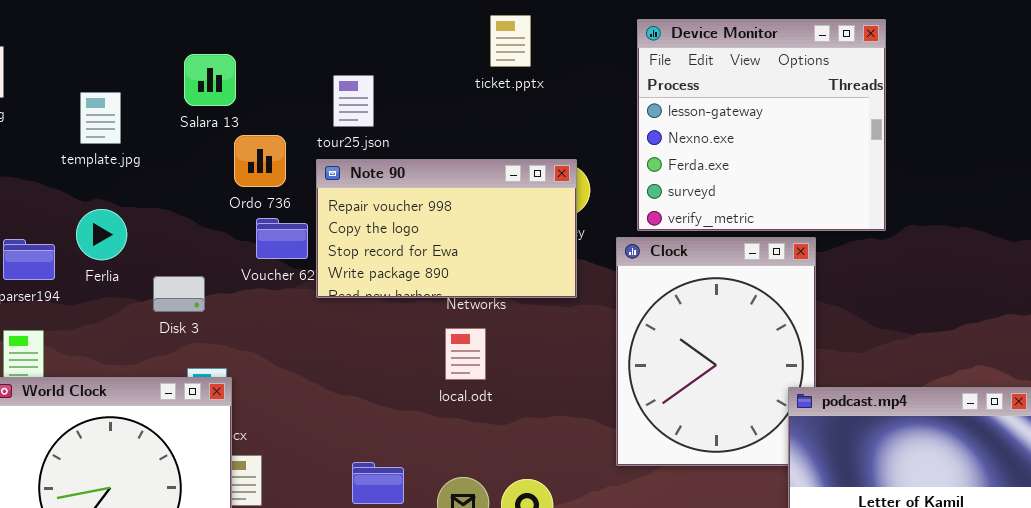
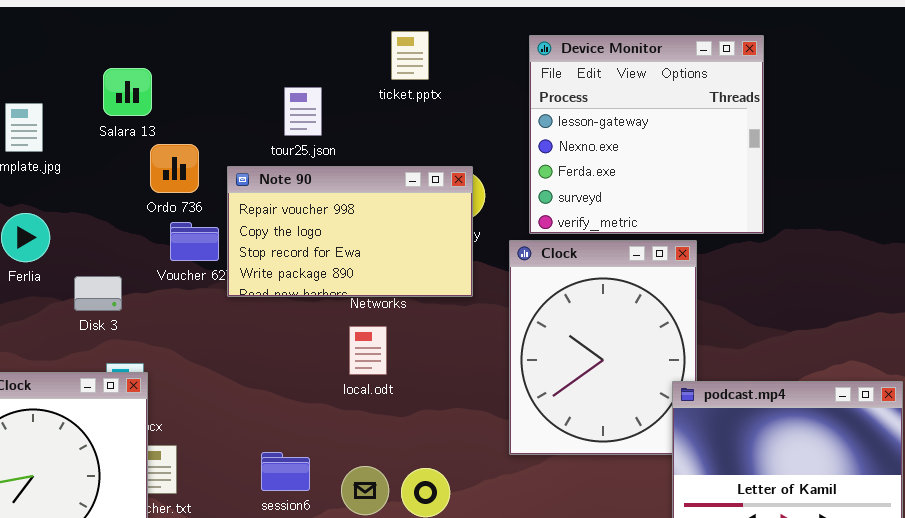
tour25.json: [333,75,374,127] -> [284,87,322,136], moved

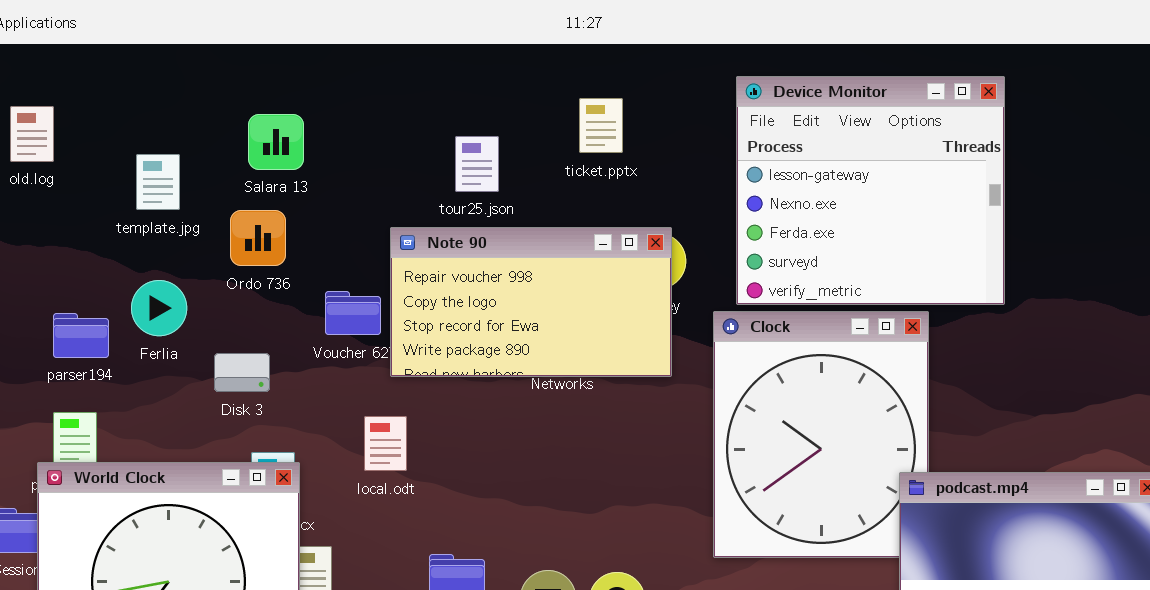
ticket.pptx: [391,31,429,80] -> [579,98,623,153], moved
Ordo 736: [150,144,199,193] -> [230,210,286,266], moved
local.odt: [349,326,387,375] -> [364,416,407,471], moved

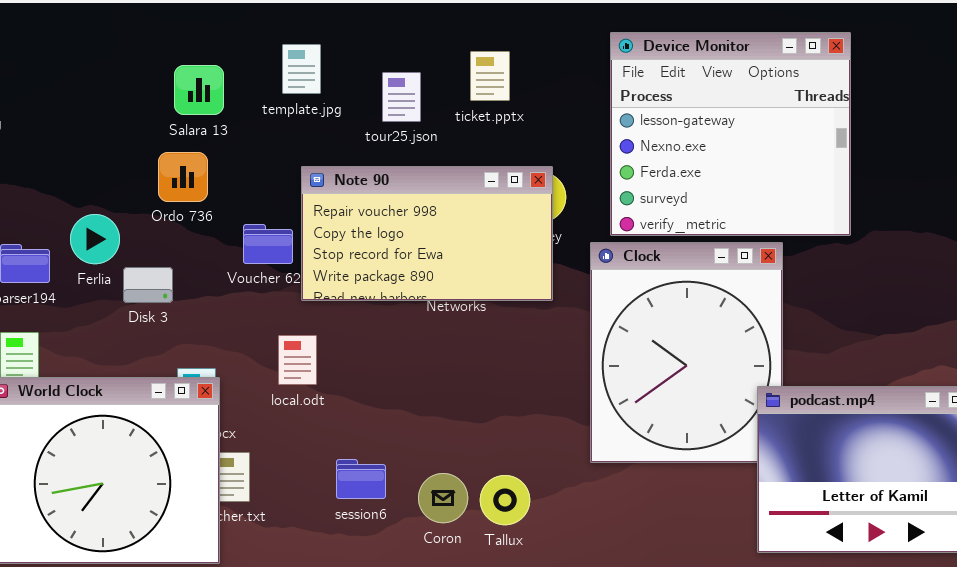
tour25.json: [455,136,499,192] -> [382,72,421,122], moved
template.jpg: [136,154,180,210] -> [282,44,321,94], moved
Disk 3: [214,353,270,392] -> [123,267,173,303], moved

